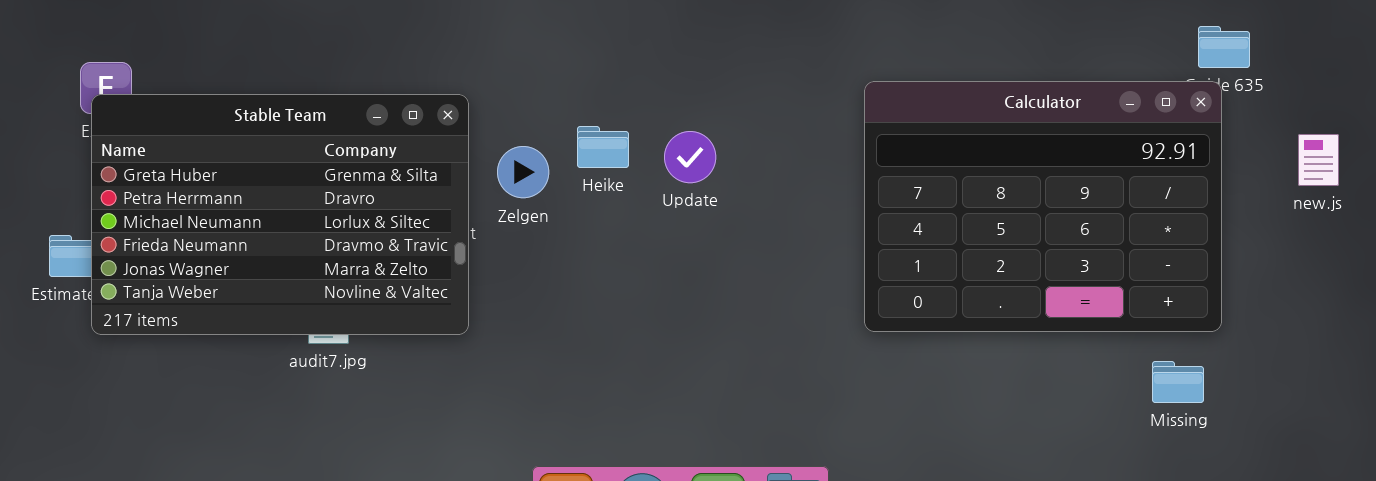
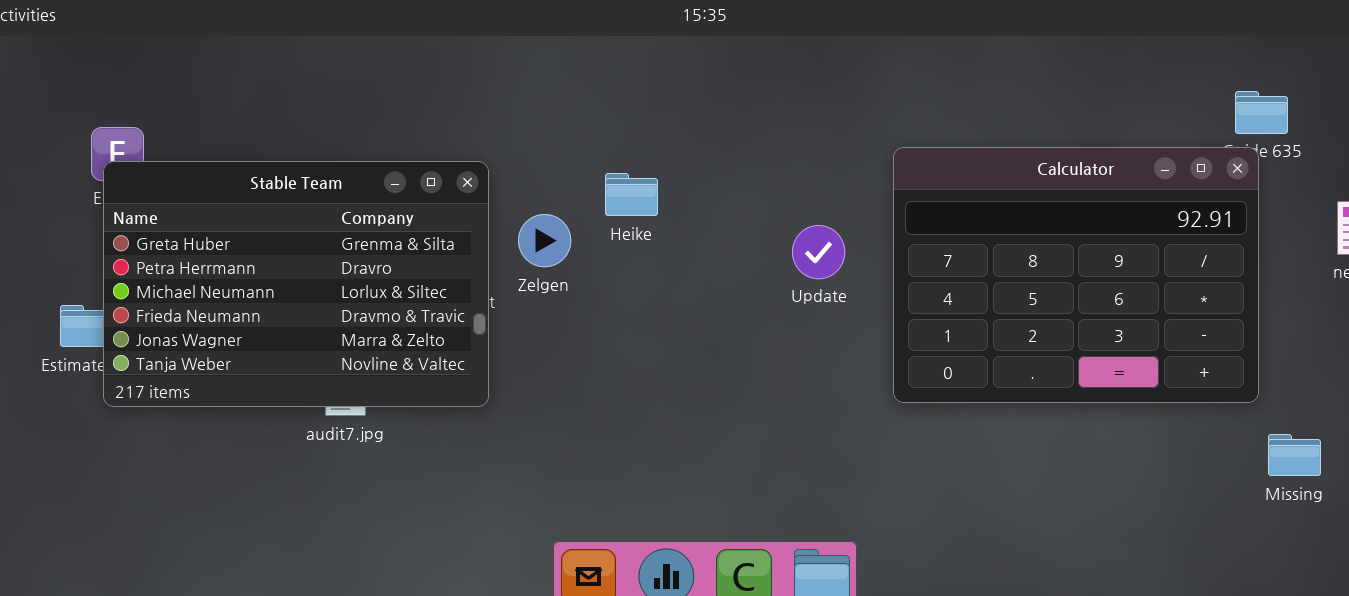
Heike: [577,126,629,168] -> [605,173,658,216], moved
Update: [664,131,716,183] -> [792,225,845,279], moved
Missing: [1152,361,1204,403] -> [1268,434,1321,476], moved

